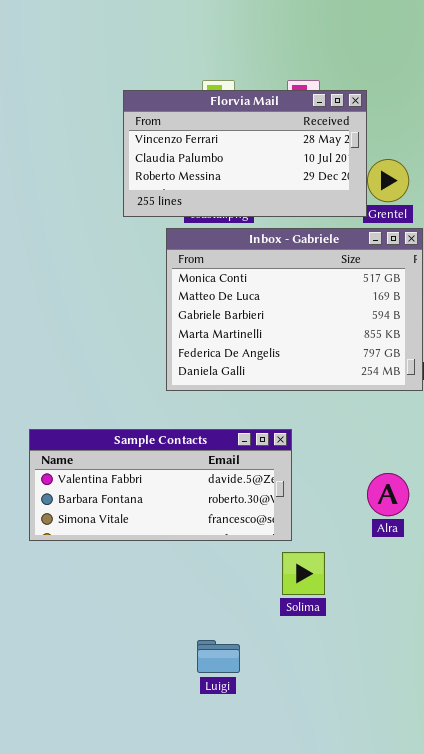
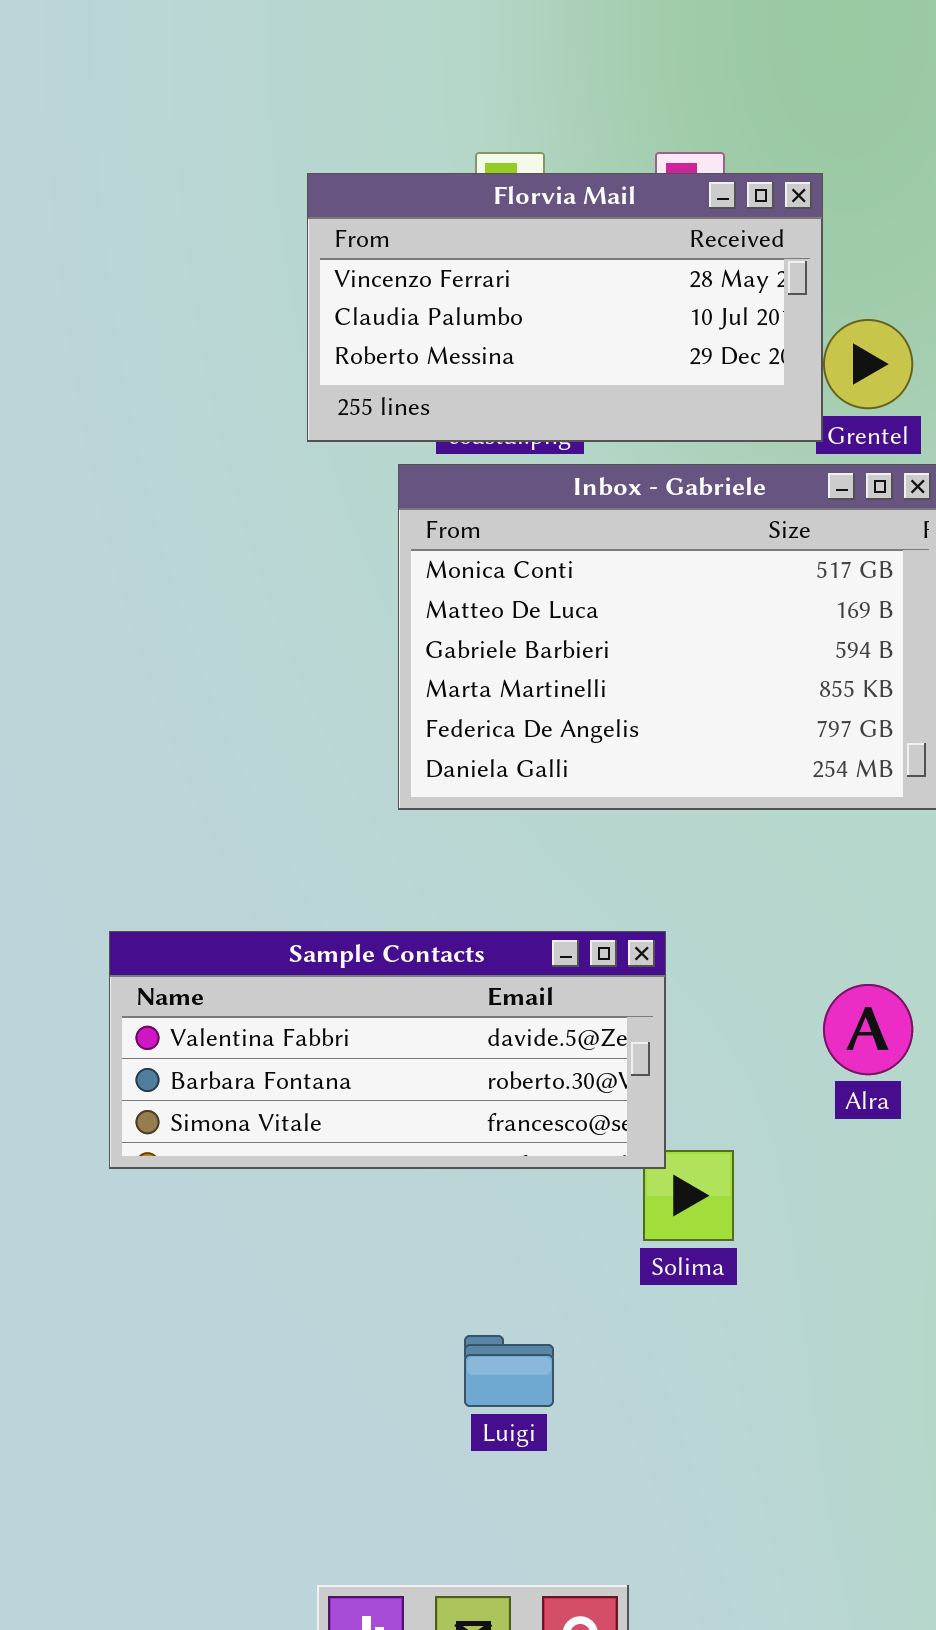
Sample Contacts: [29,429,292,541] -> [109,931,666,1169], moved

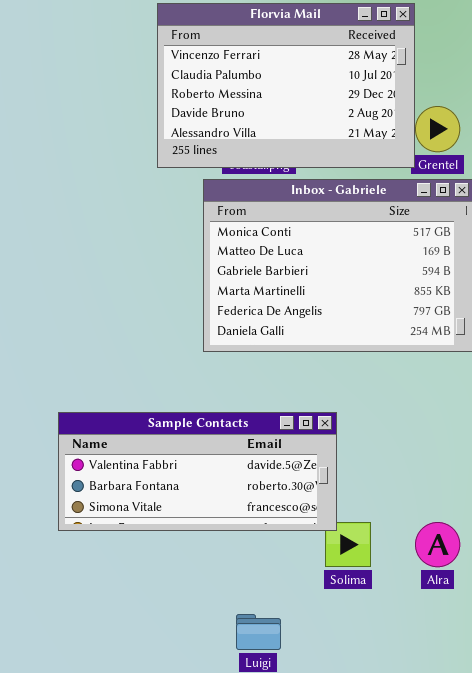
Florvia Mail: [307,173,823,442] -> [157,3,415,168], resized
Alra: [823,984,913,1075] -> [415,522,460,567], moved

